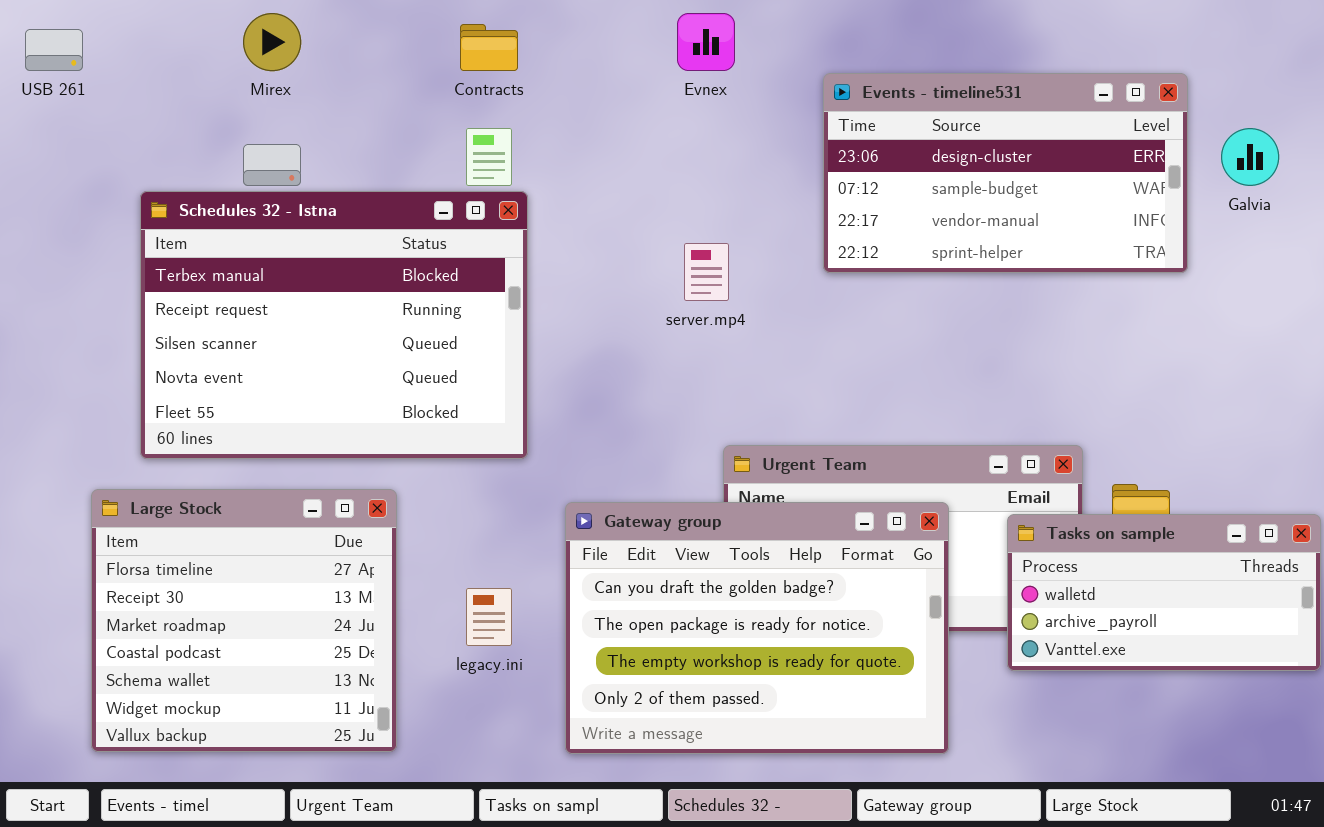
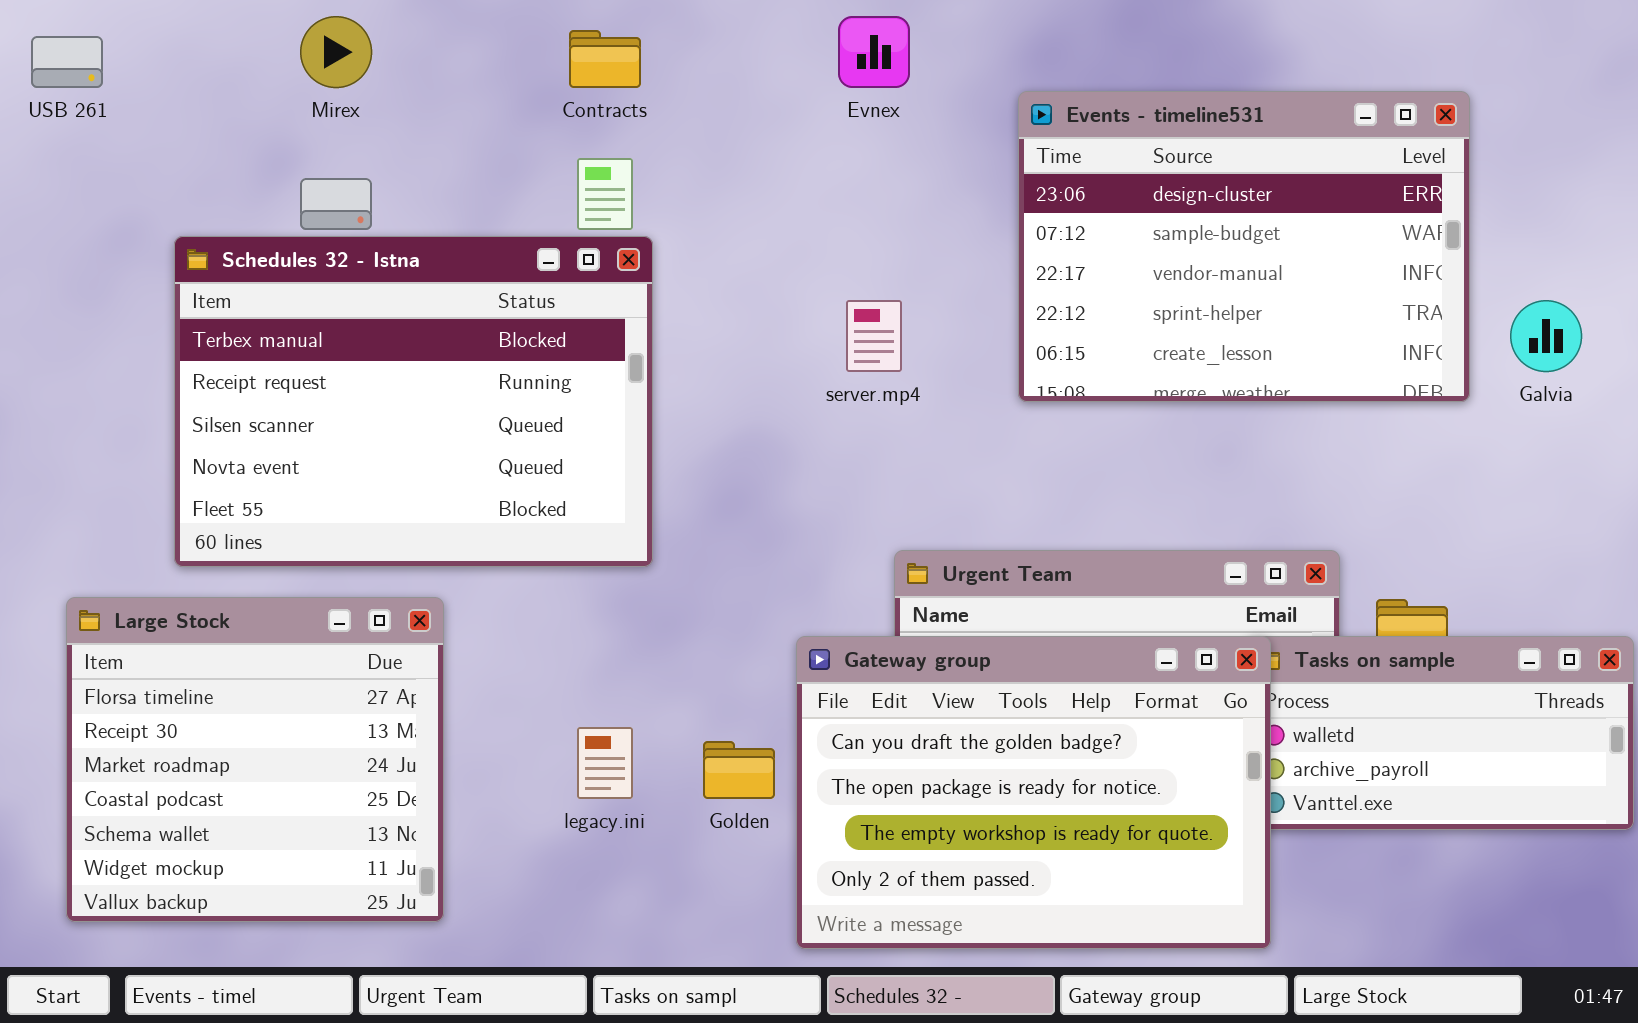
Events - timeline531: [823,73,1188,273] -> [1018,91,1470,402], resized
Galvia: [1221,128,1279,186] -> [1510,300,1582,372], moved
Large Stock: [91,489,397,752] -> [66,597,444,922], moved
Gateway group: [565,502,949,754] -> [796,636,1271,949], moved

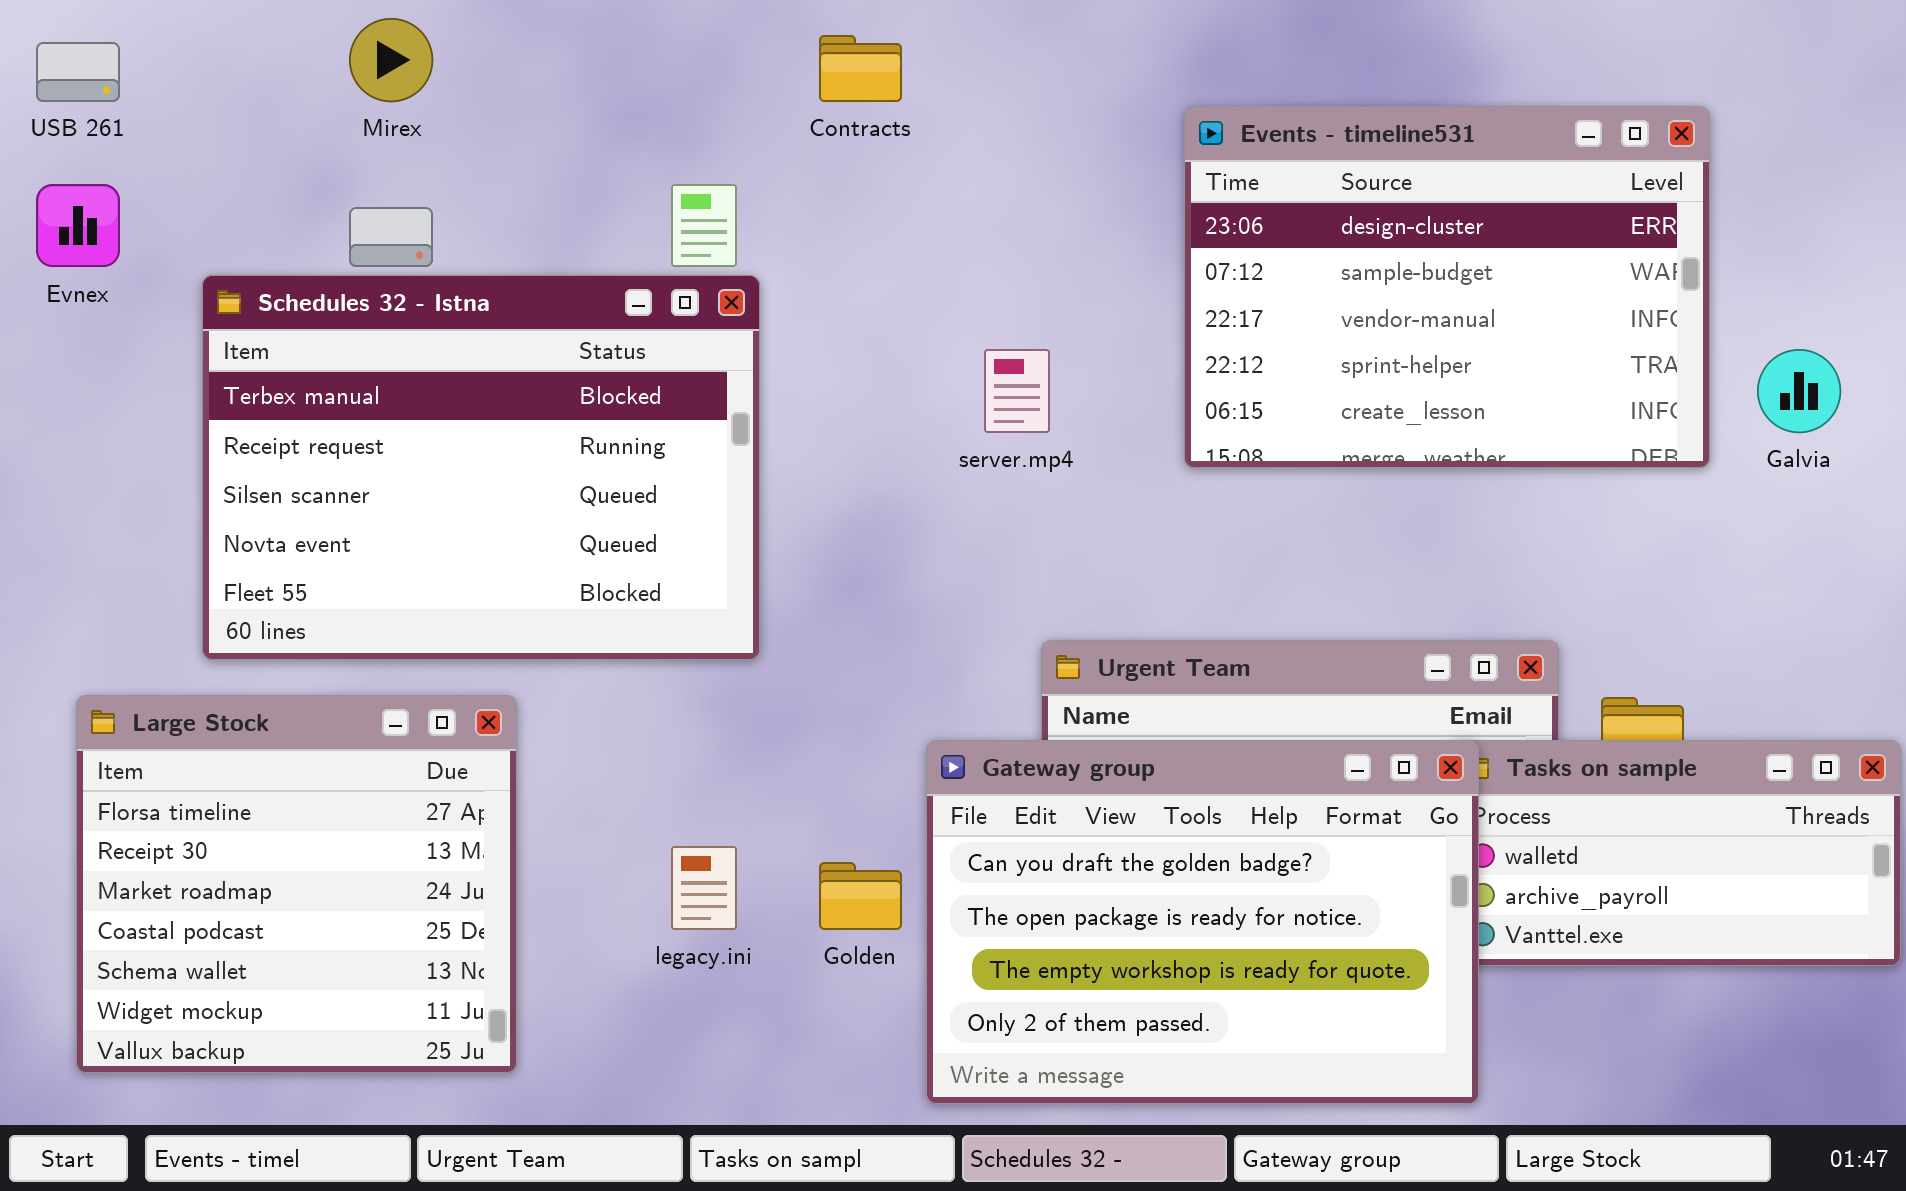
Evnex: [838,16,910,88] -> [36,184,120,267], moved
Contracts: [569,30,641,88] -> [819,35,902,102], moved

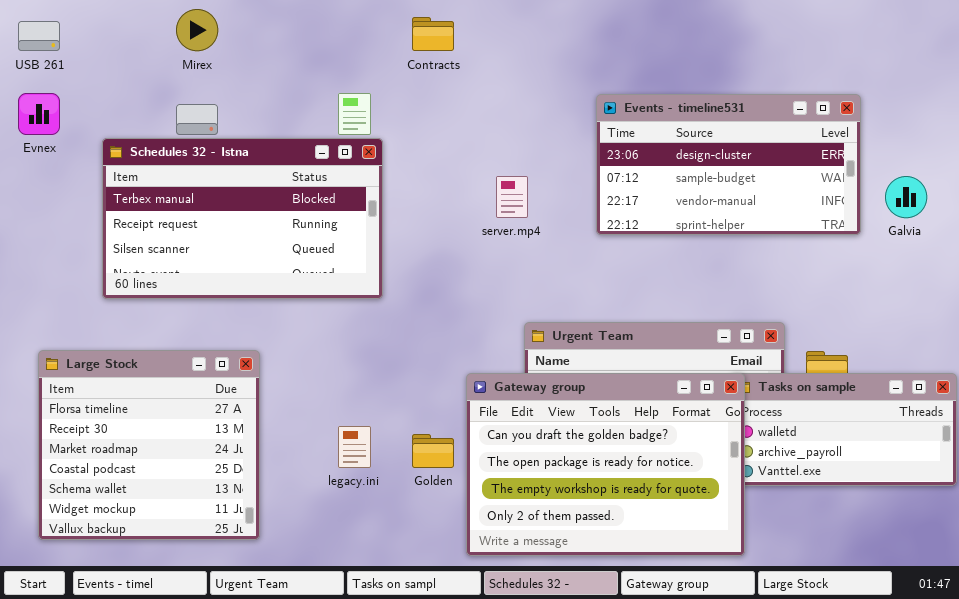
Events - timeline531: [1184,106,1710,468] -> [596,94,861,235], resized
Schedules 32 - Istna: [202,275,760,660] -> [102,138,383,299], resized

